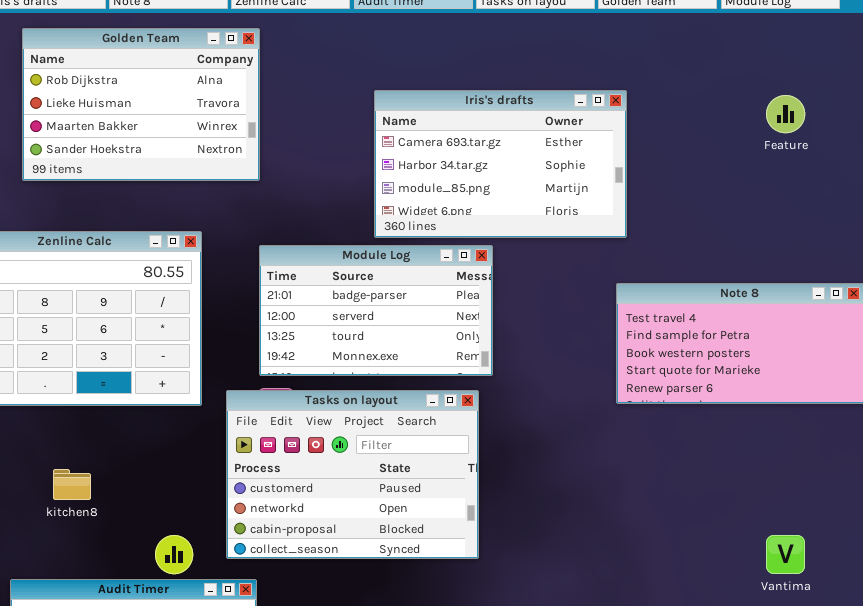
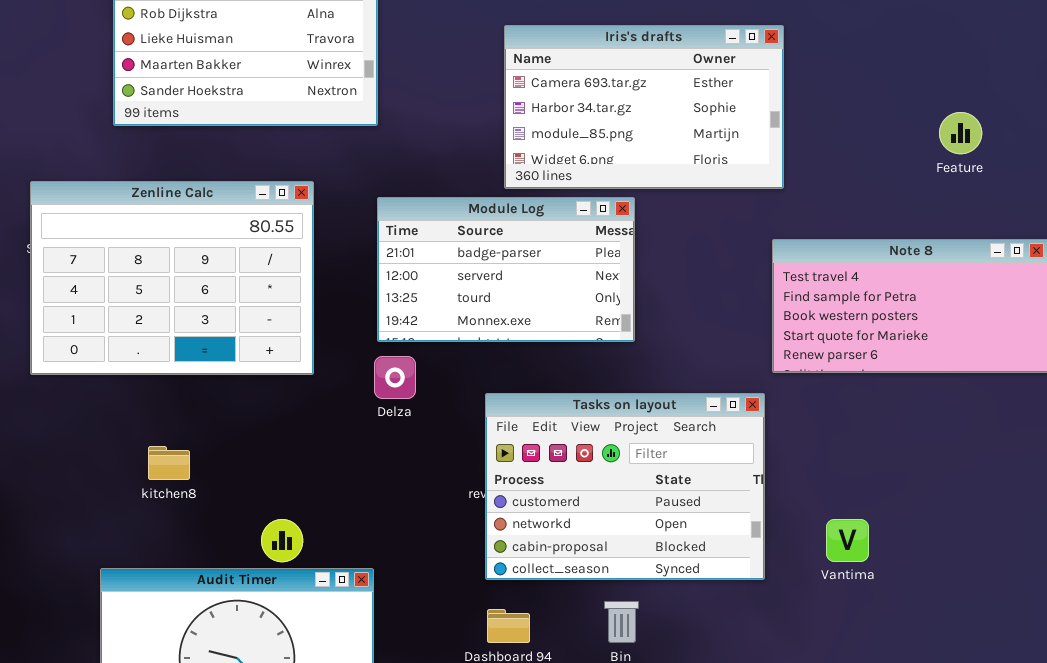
Feature: [766,95,805,133] -> [939,112,982,154], moved
Tasks on layout: [226,390,479,559] -> [485,393,765,580], moved
Vantima: [766,535,805,574] -> [826,519,869,562], moved

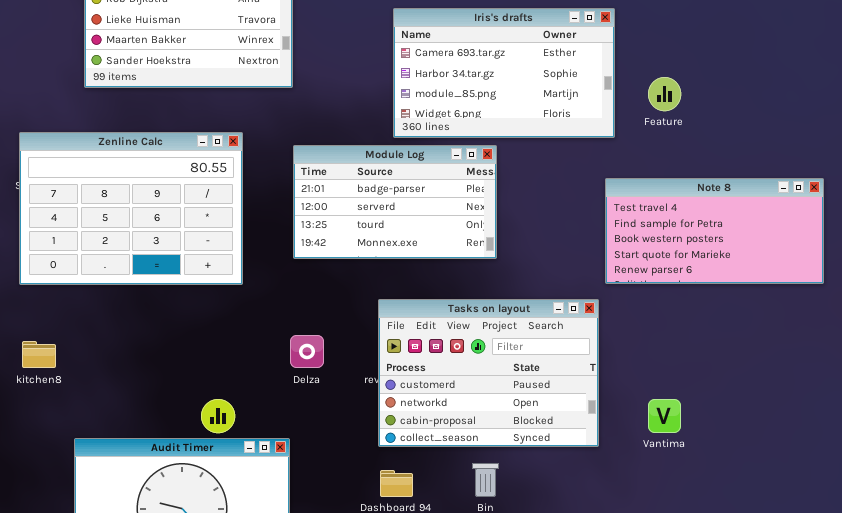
Feature: [939,112,982,154] -> [648,77,681,111], moved
Delza: [374,356,416,399] -> [290,335,324,368], moved
kitchen8: [148,446,190,480] -> [22,341,56,368], moved

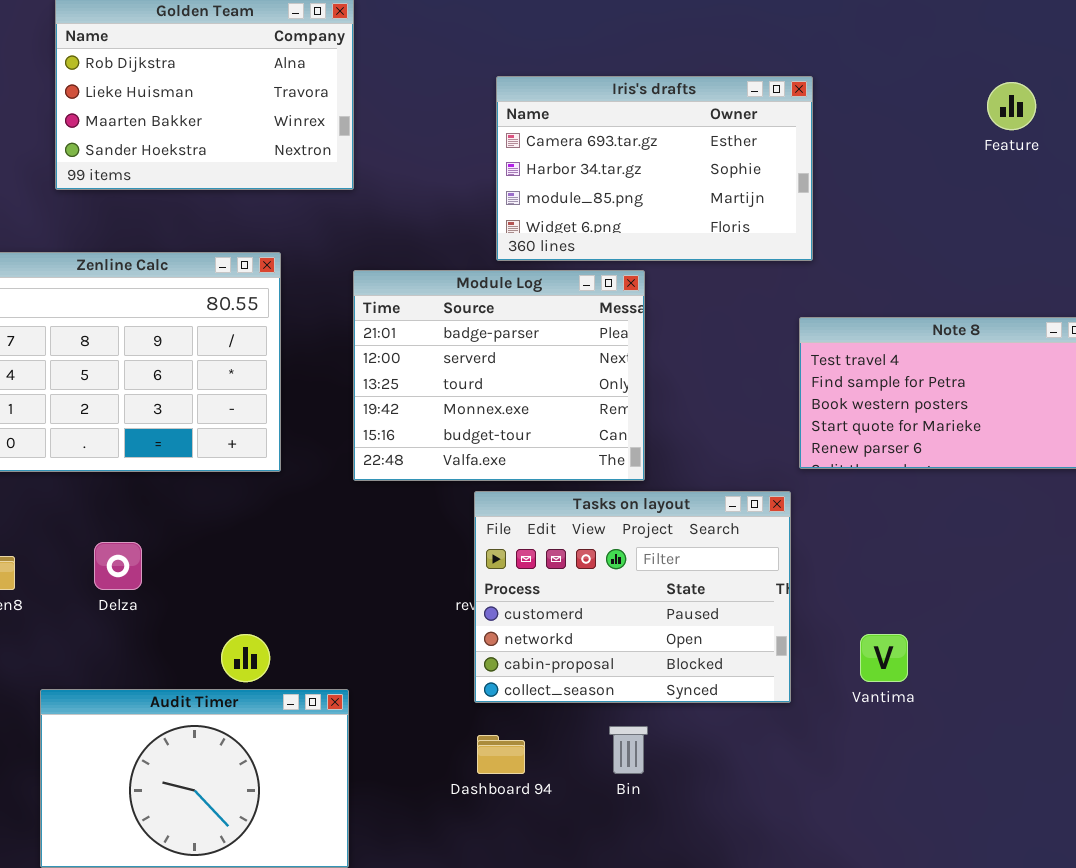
Feature: [648,77,681,111] -> [987,82,1036,130], moved
Module Log: [293,145,497,259] -> [353,270,645,481], resized
Delza: [290,335,324,368] -> [94,542,142,590], moved

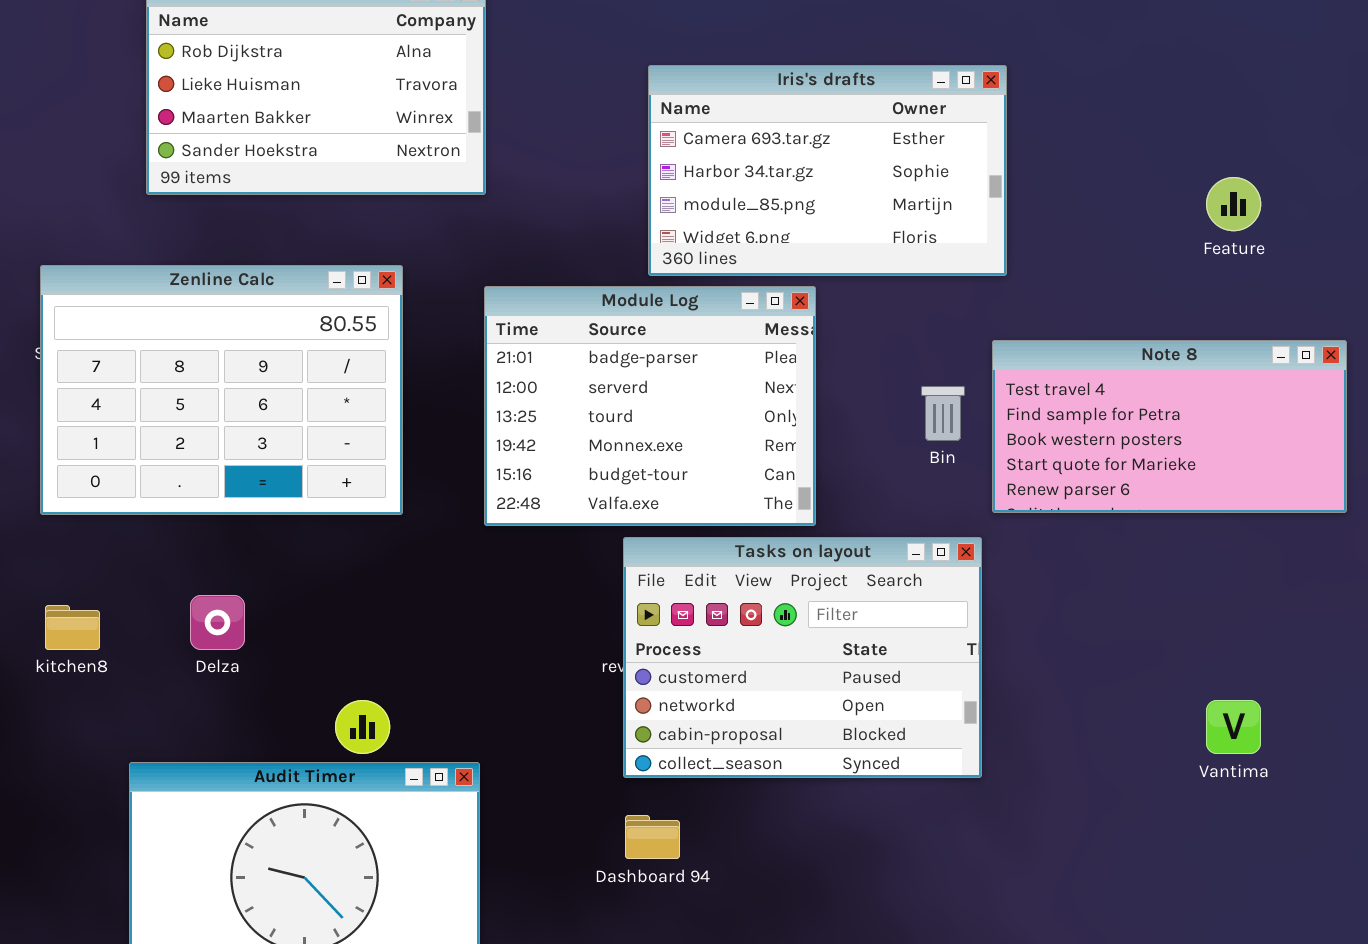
Feature: [987,82,1036,130] -> [1206,177,1261,231], moved
Vantima: [860,634,908,682] -> [1206,700,1261,754], moved
Bin: [609,726,648,774] -> [921,386,965,441], moved

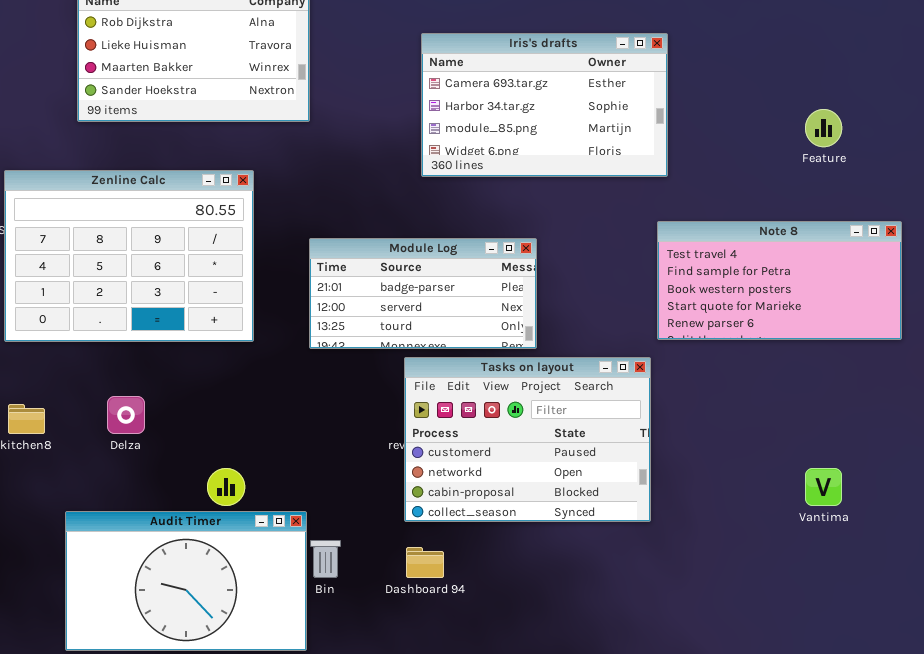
Module Log: [484,286,816,526] -> [309,238,537,349], resized
Bin: [921,386,965,441] -> [310,540,341,578], moved

